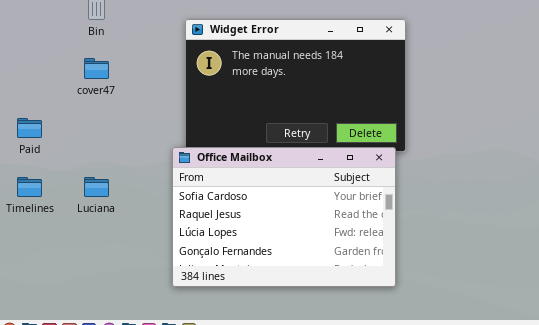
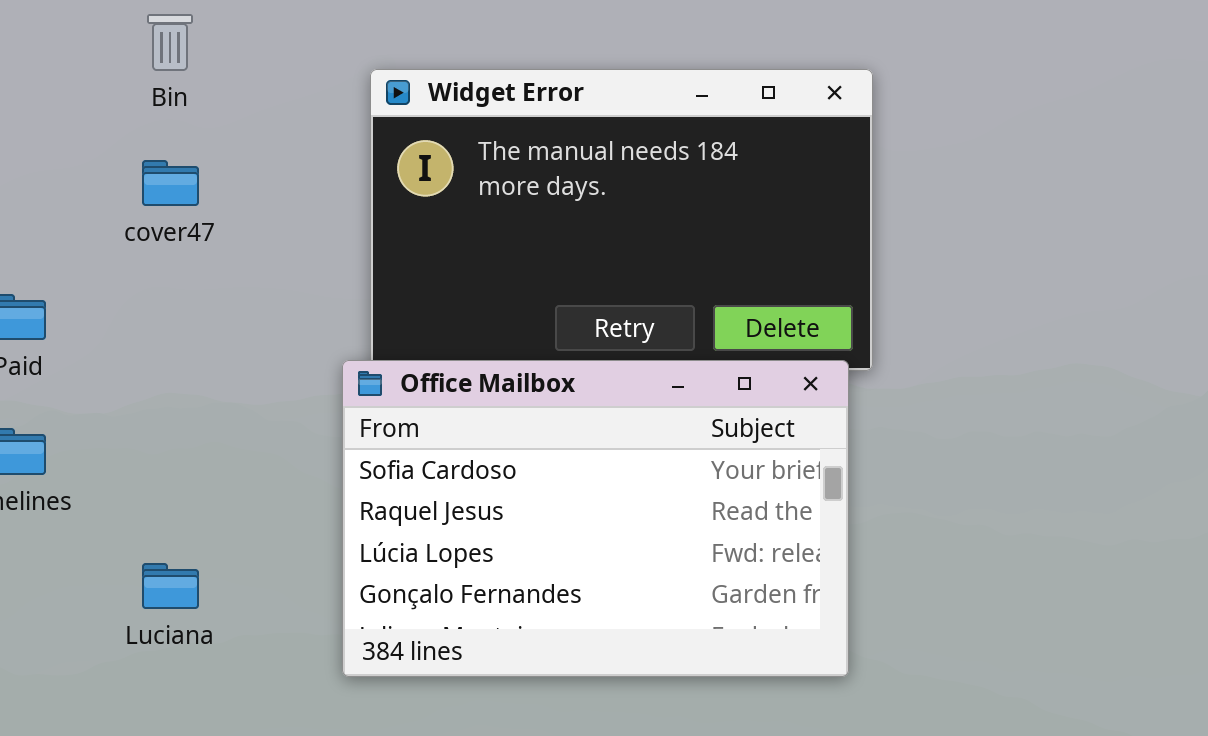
Luciana: [84,177,109,197] -> [142,563,199,609], moved

